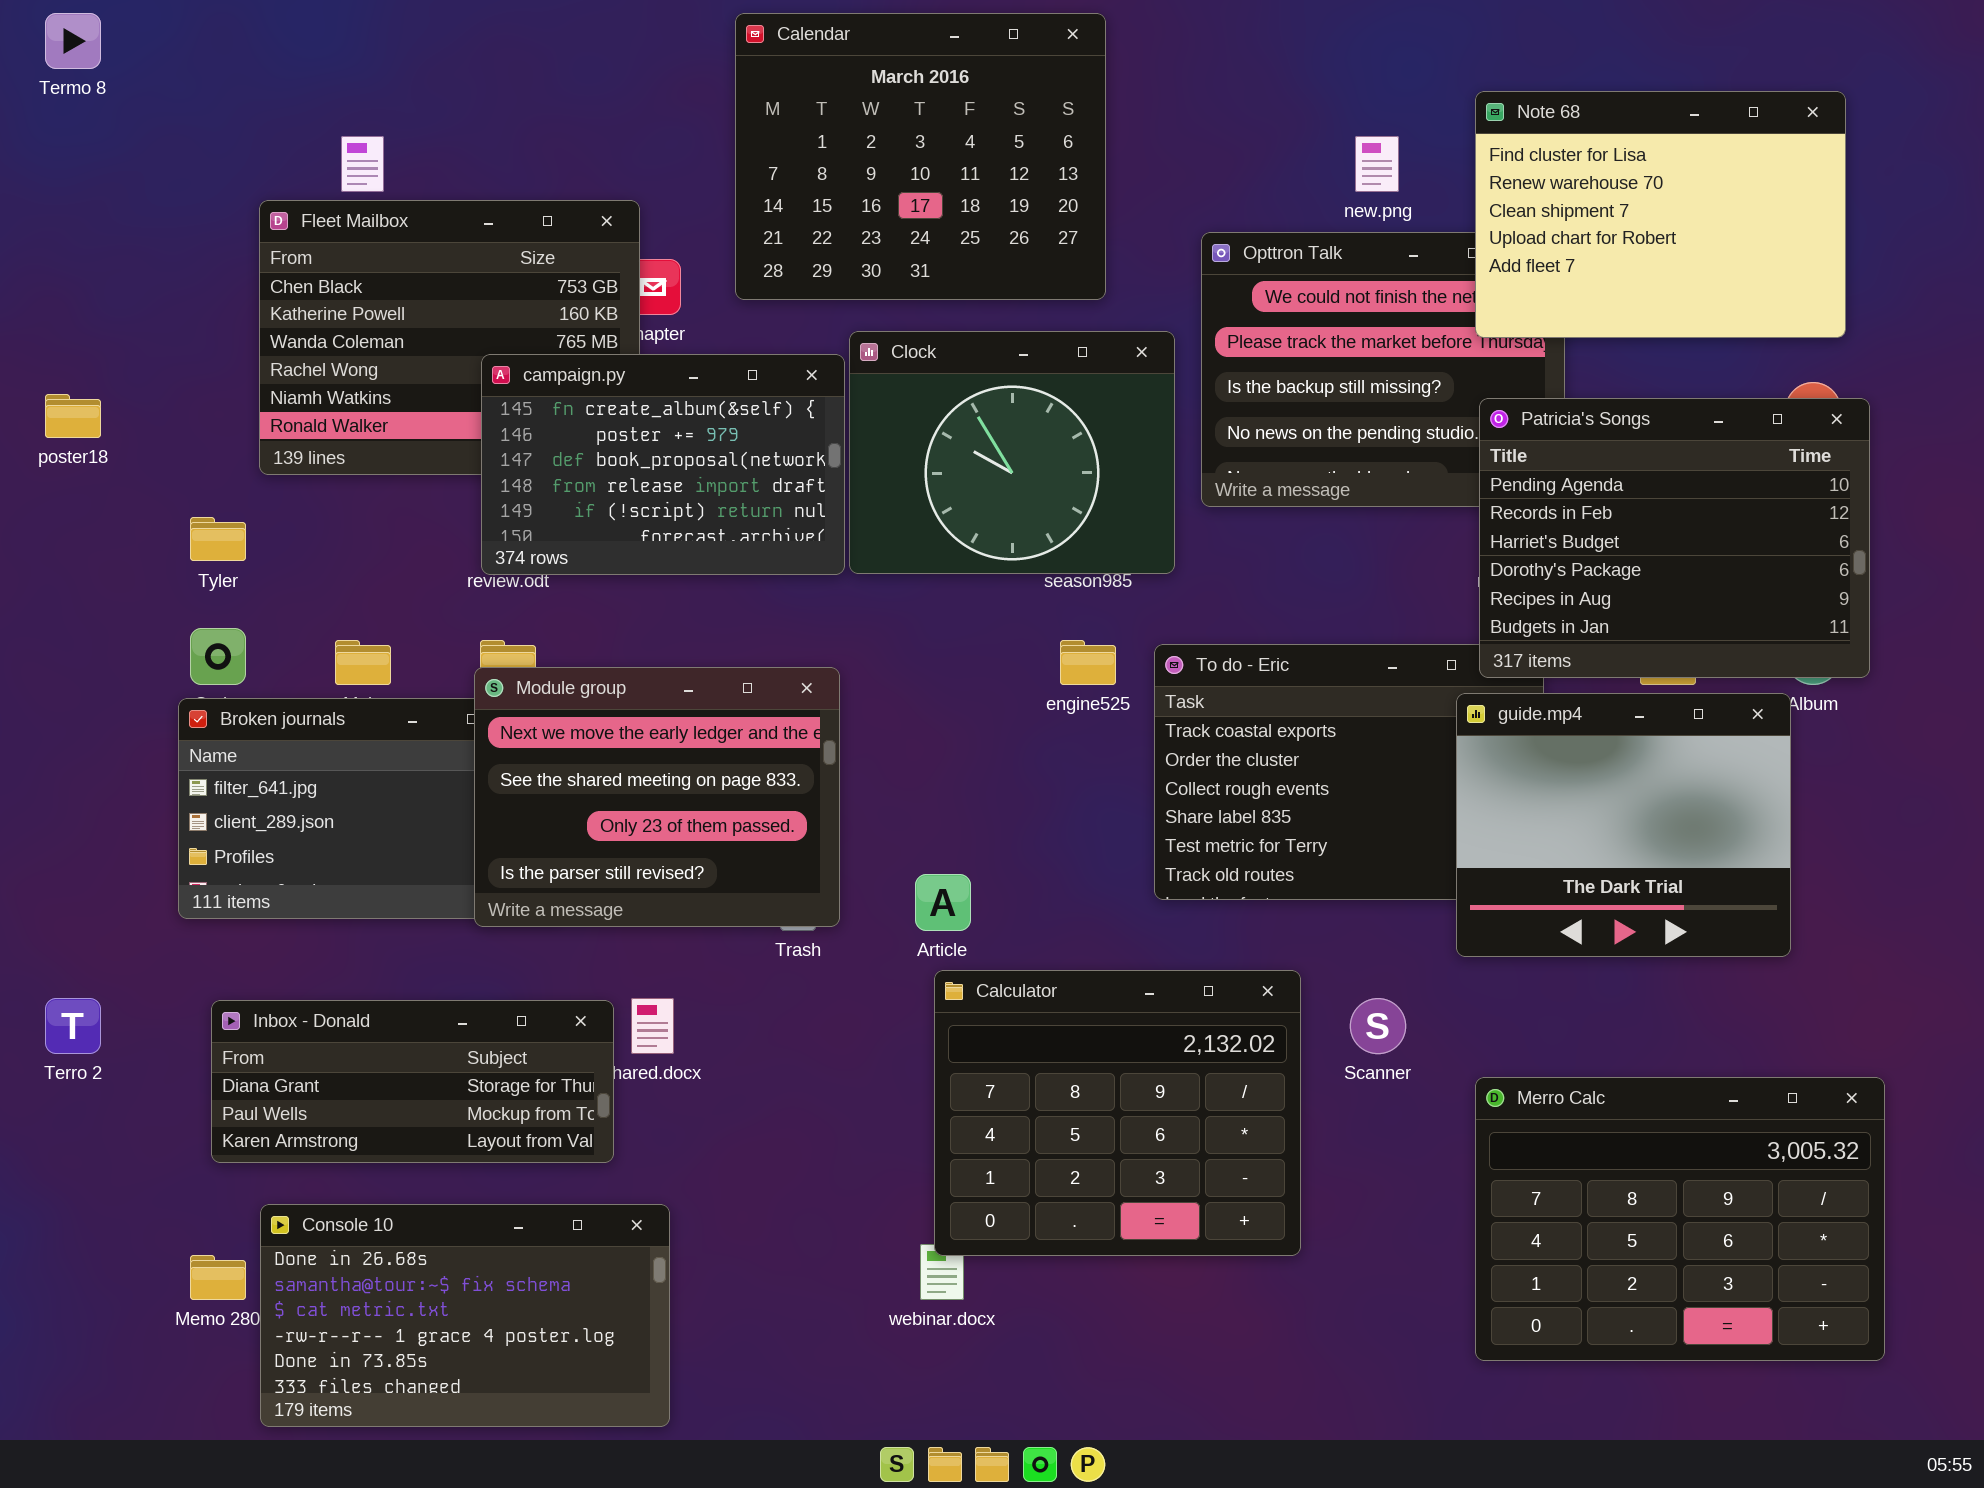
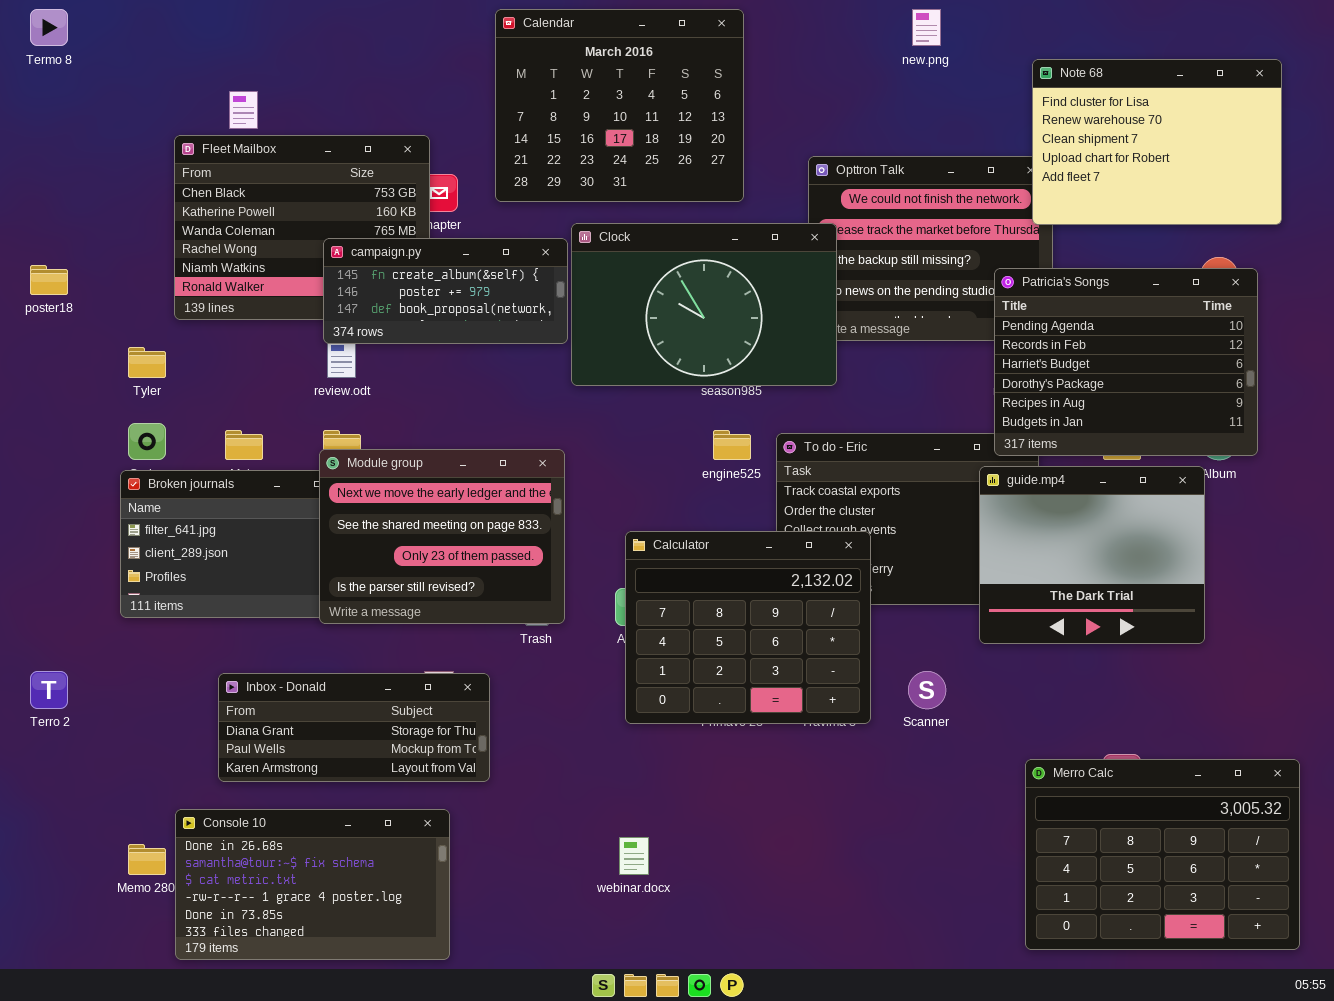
Note 68: [1475,91,1846,338] -> [1032,59,1282,225], moved
new.png: [1355,136,1399,192] -> [912,9,941,46], moved
Clock: [849,331,1175,574] -> [571,223,837,386], resized
campaign.py: [481,354,845,575] -> [323,238,568,344], resized
Calculator: [934,970,1301,1256] -> [625,531,871,724], moved
Inbox - Donald: [211,1000,614,1163] -> [218,673,490,782], moved
Merro Calc: [1475,1077,1885,1361] -> [1025,759,1300,950], moved

